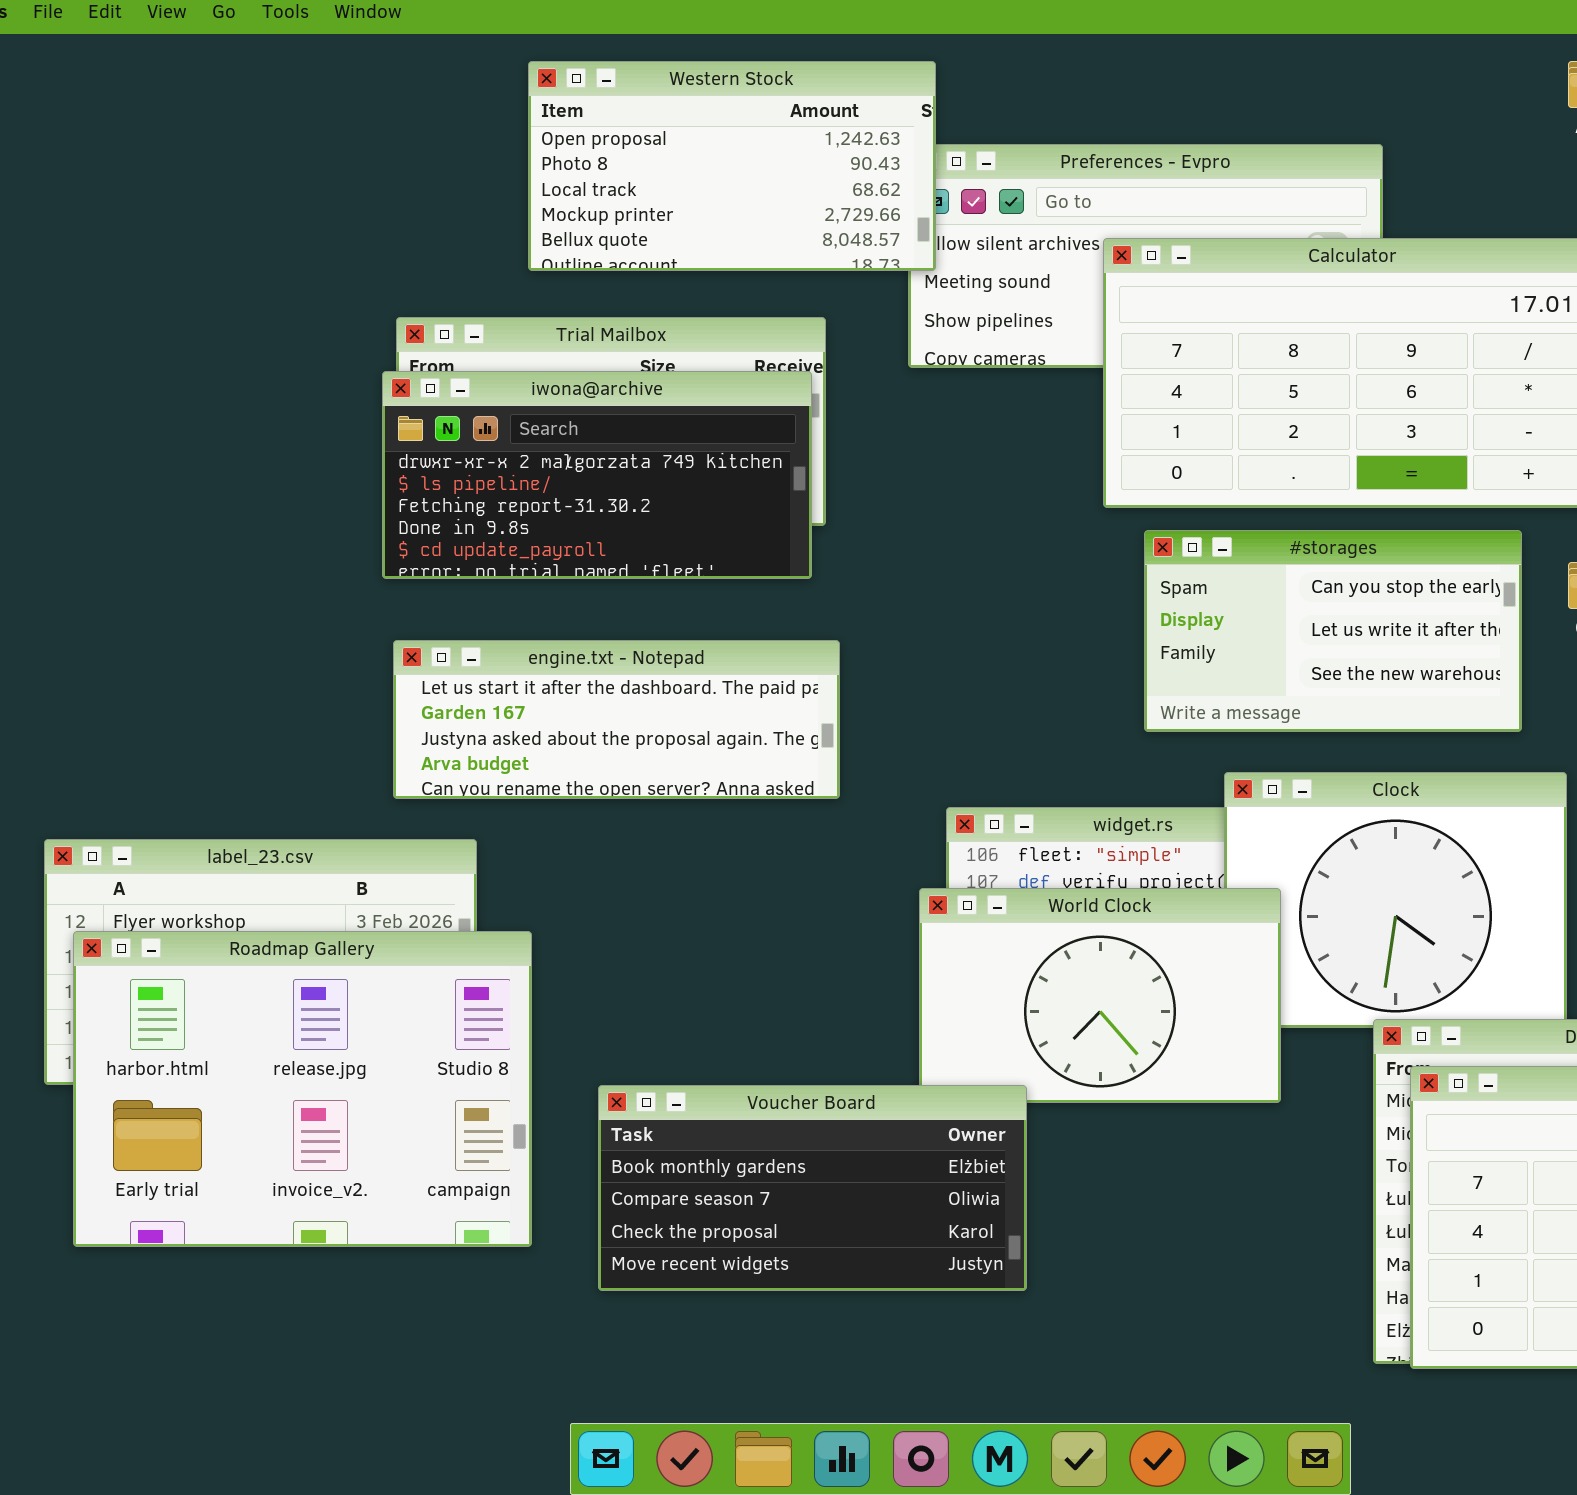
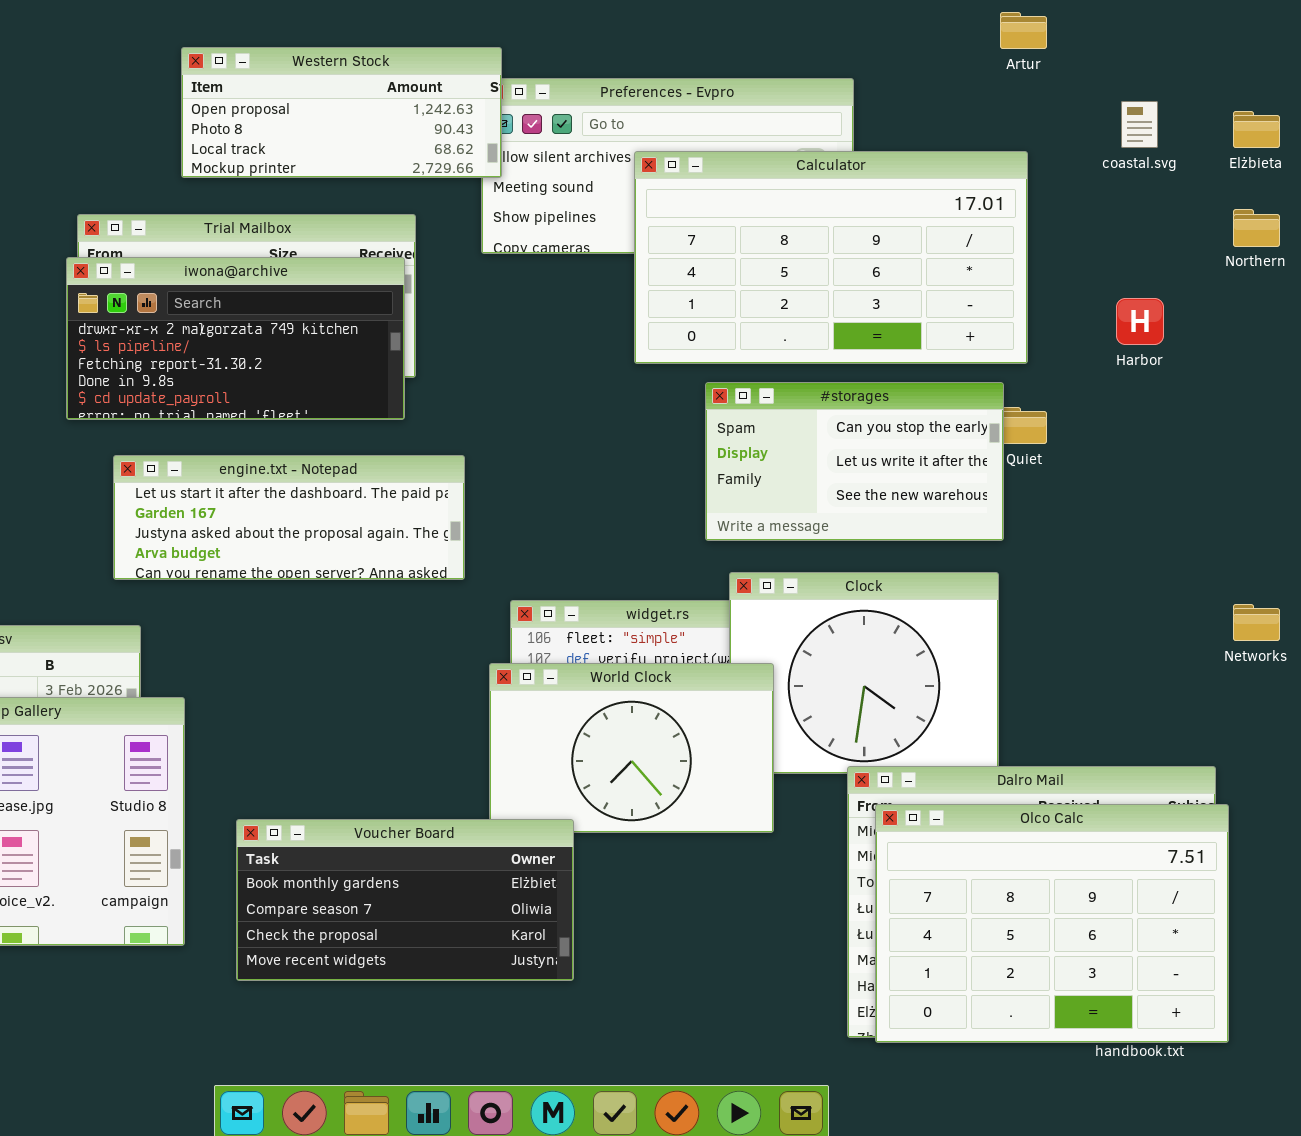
Western Stock: [528,61,936,271] -> [181,47,502,178], resized
#storages: [1144,530,1522,732] -> [705,382,1004,541], moved
engine.txt - Notepad: [393,640,840,799] -> [113,455,465,580], moved

